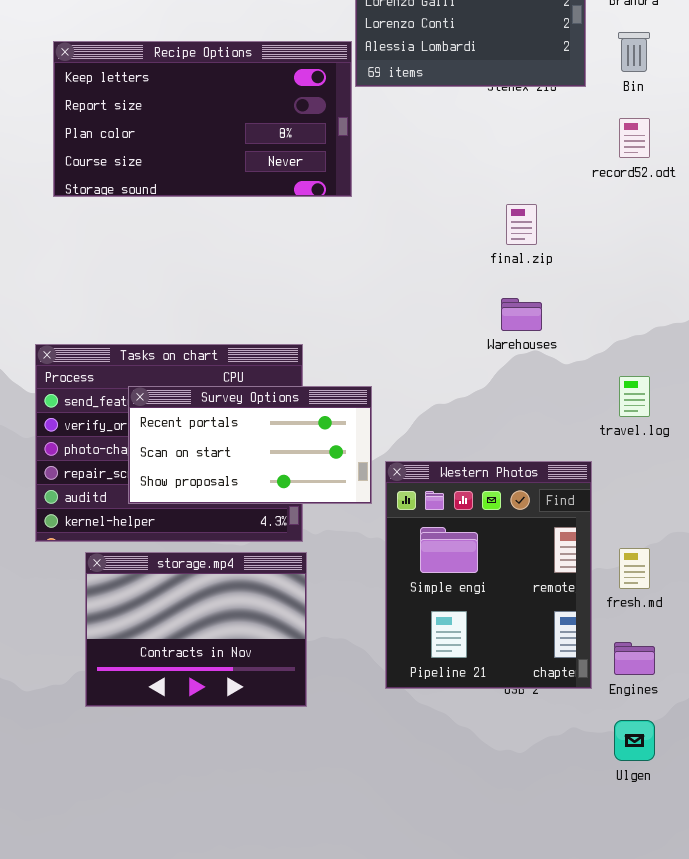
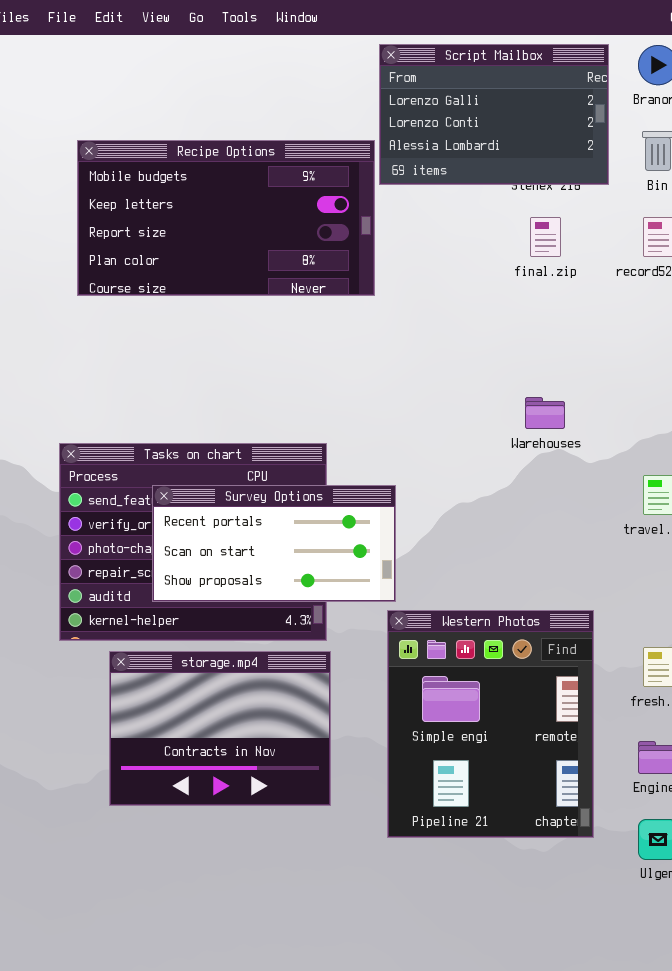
Recipe Options: [53,41,352,197] -> [77,140,375,296], scrolled up 1 row
final.zip: [506,204,537,245] -> [530,217,561,257], moved
Western Photos: [385,461,592,689] -> [387,610,594,838], moved

